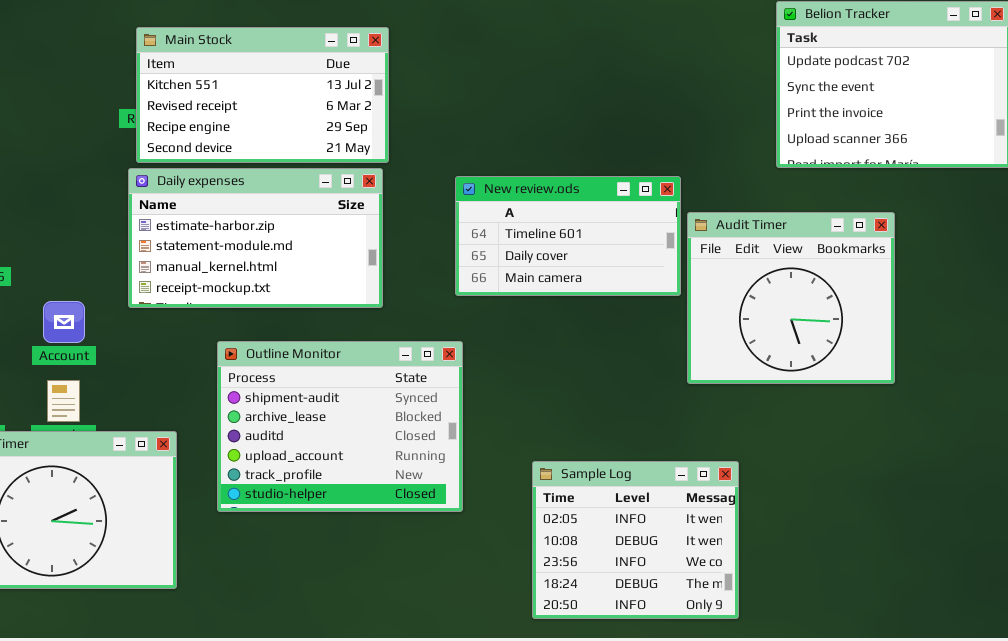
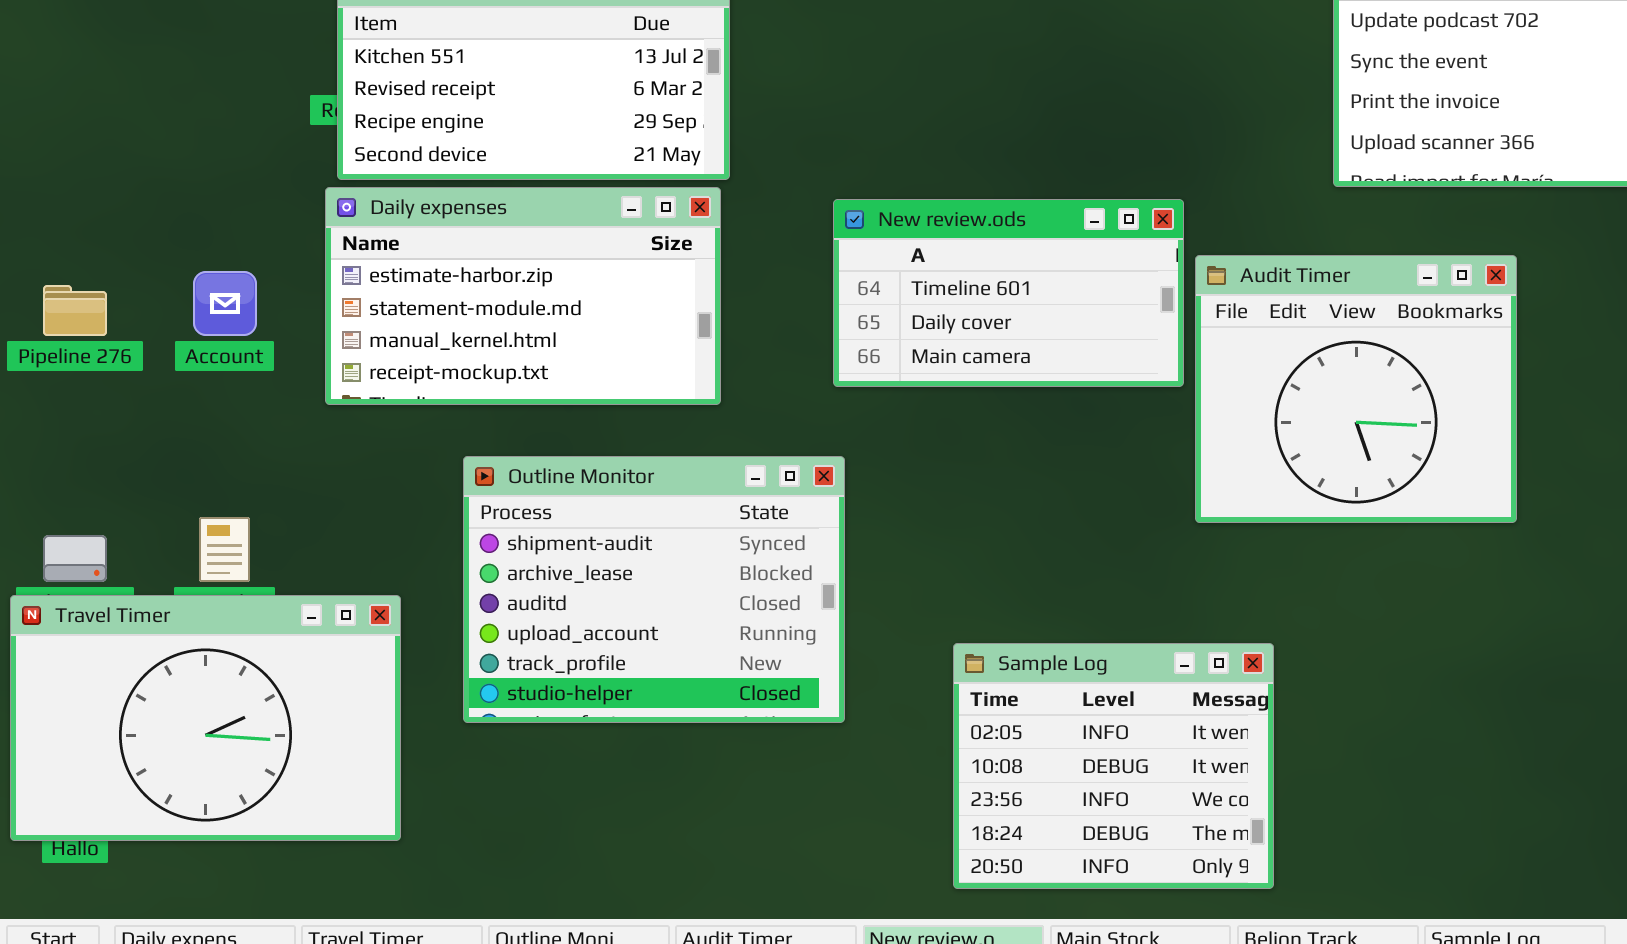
Account: [43,301,85,343] -> [193,271,257,336], moved

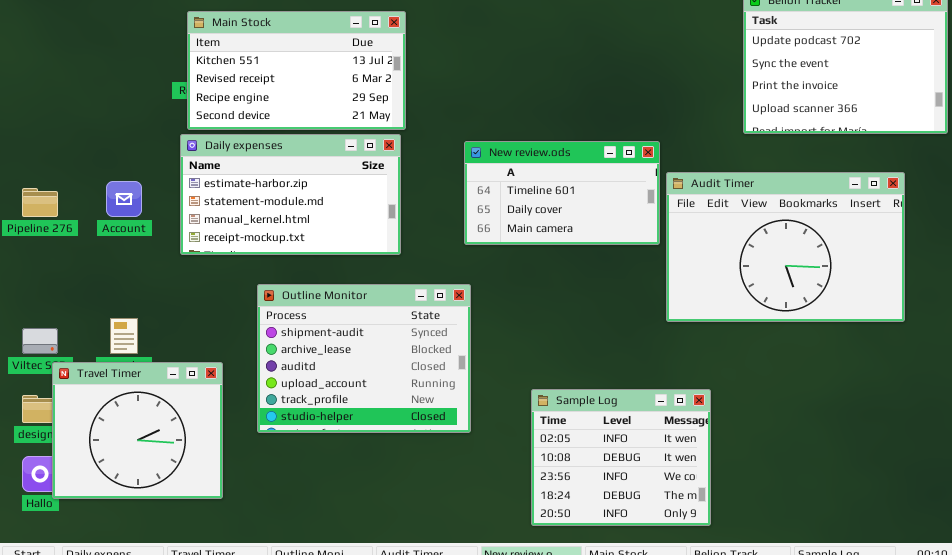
Audit Timer: [1195,255,1517,523] -> [666,172,905,322], resized
Travel Timer: [10,595,401,841] -> [52,362,223,499], resized

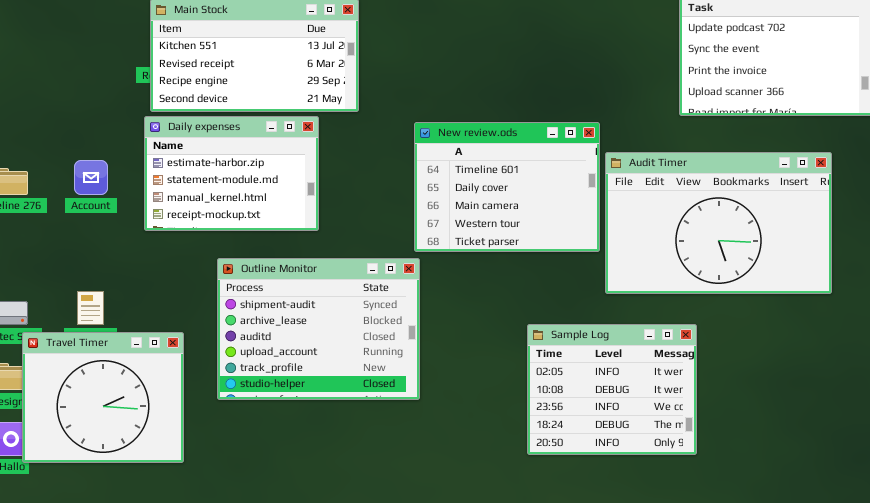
Daily expenses: [180,134,401,255] -> [144,116,319,231], resized
New review.ods: [464,141,660,245] -> [414,122,600,252], resized
Sample Log: [531,389,711,526] -> [527,324,697,455], moved

